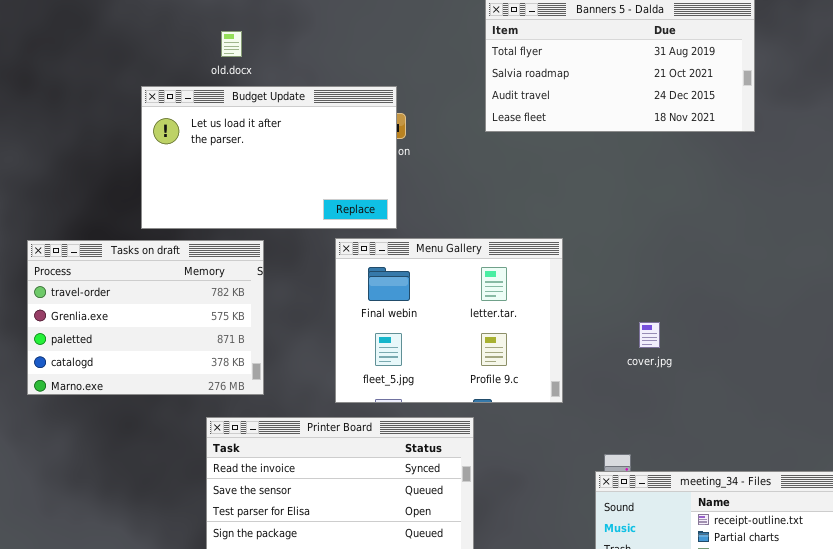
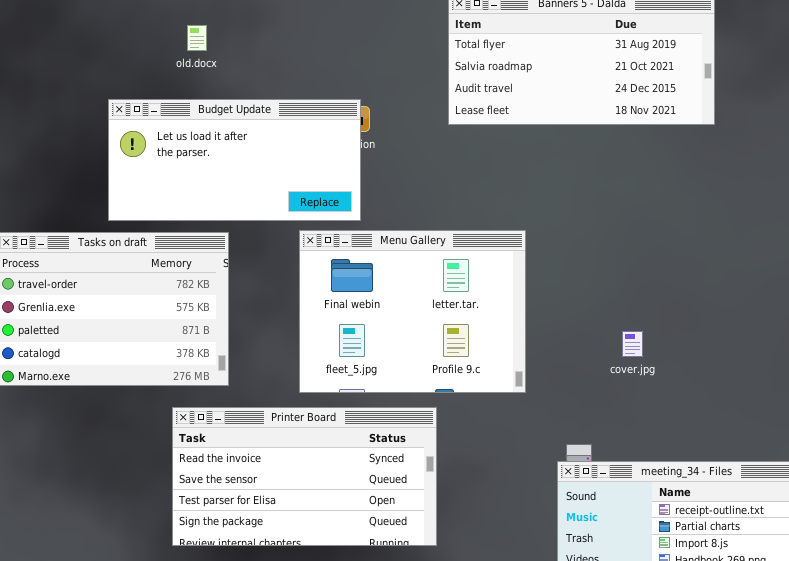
Budget Update: [141,86,397,229] -> [108,99,361,221], resized
cover.jpg: [639,322,660,348] -> [622,331,643,357], moved

